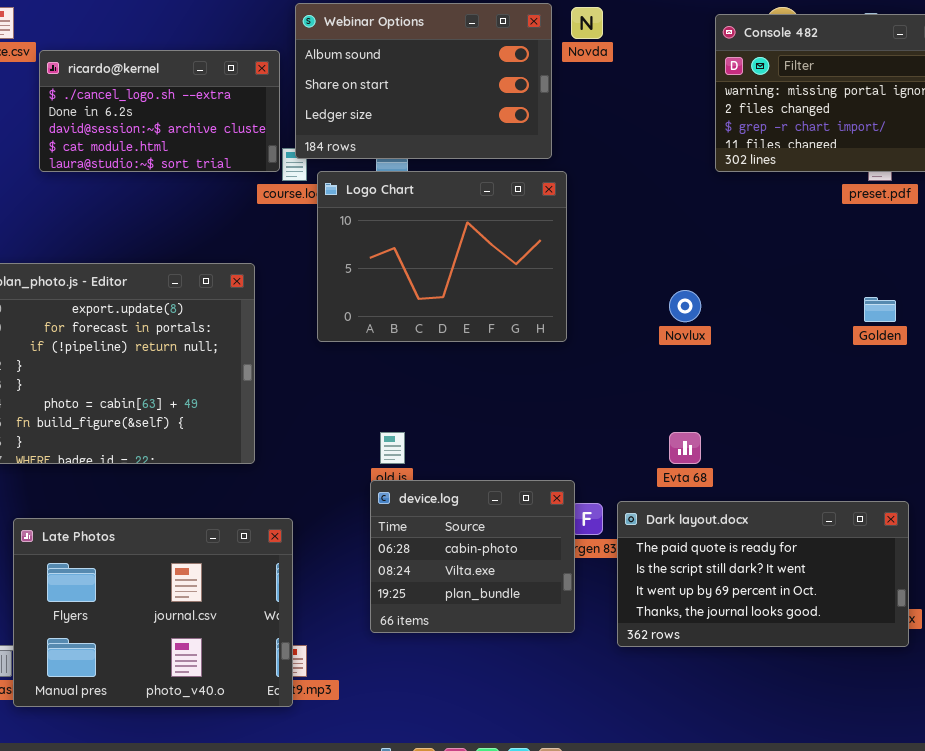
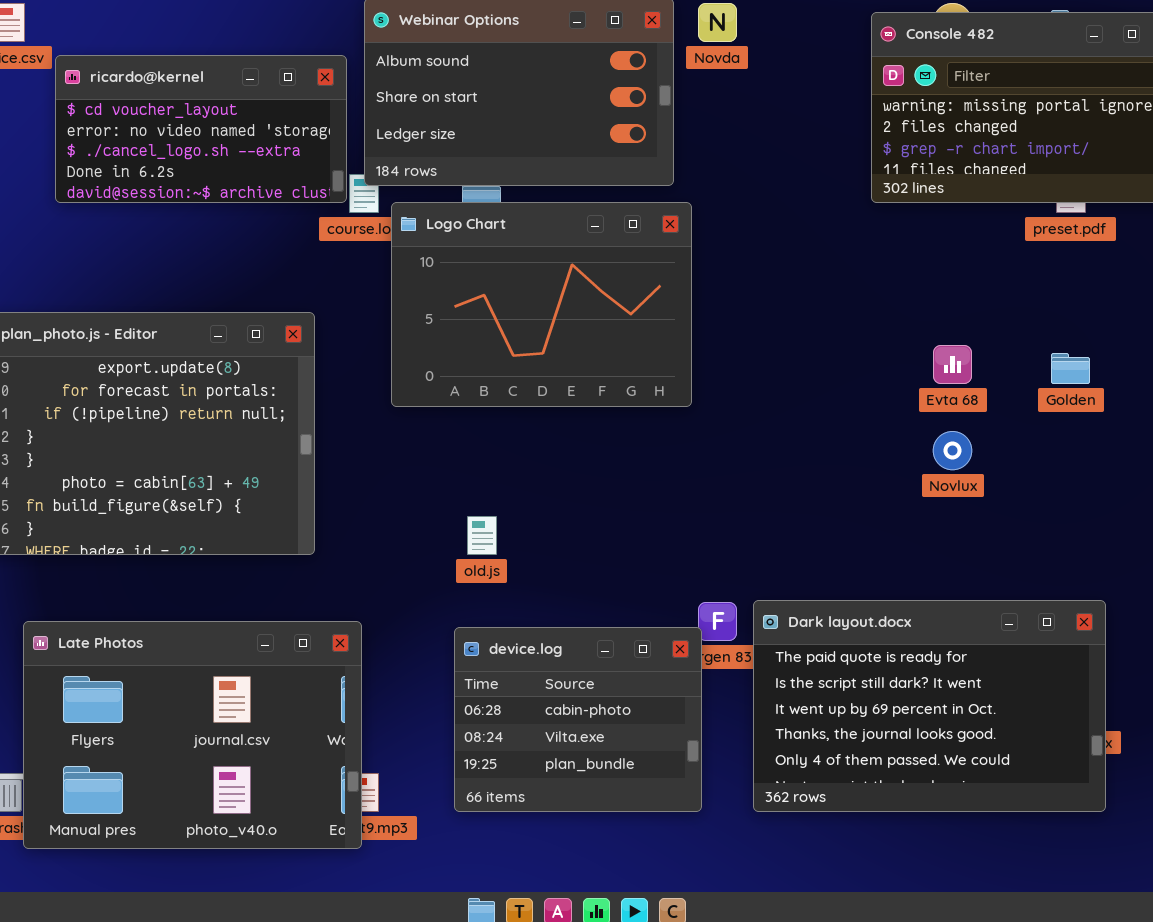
ricardo@kernel: [39,50,280,172] -> [55,55,347,203], scrolled up 2 rows
Novlux: [669,290,701,322] -> [933,431,972,470], moved
Evta 68: [669,432,701,464] -> [933,345,972,384], moved
device.log: [370,480,575,633] -> [454,627,702,812], moved
Dark layout.docx: [617,501,909,647] -> [753,600,1106,812], resized

